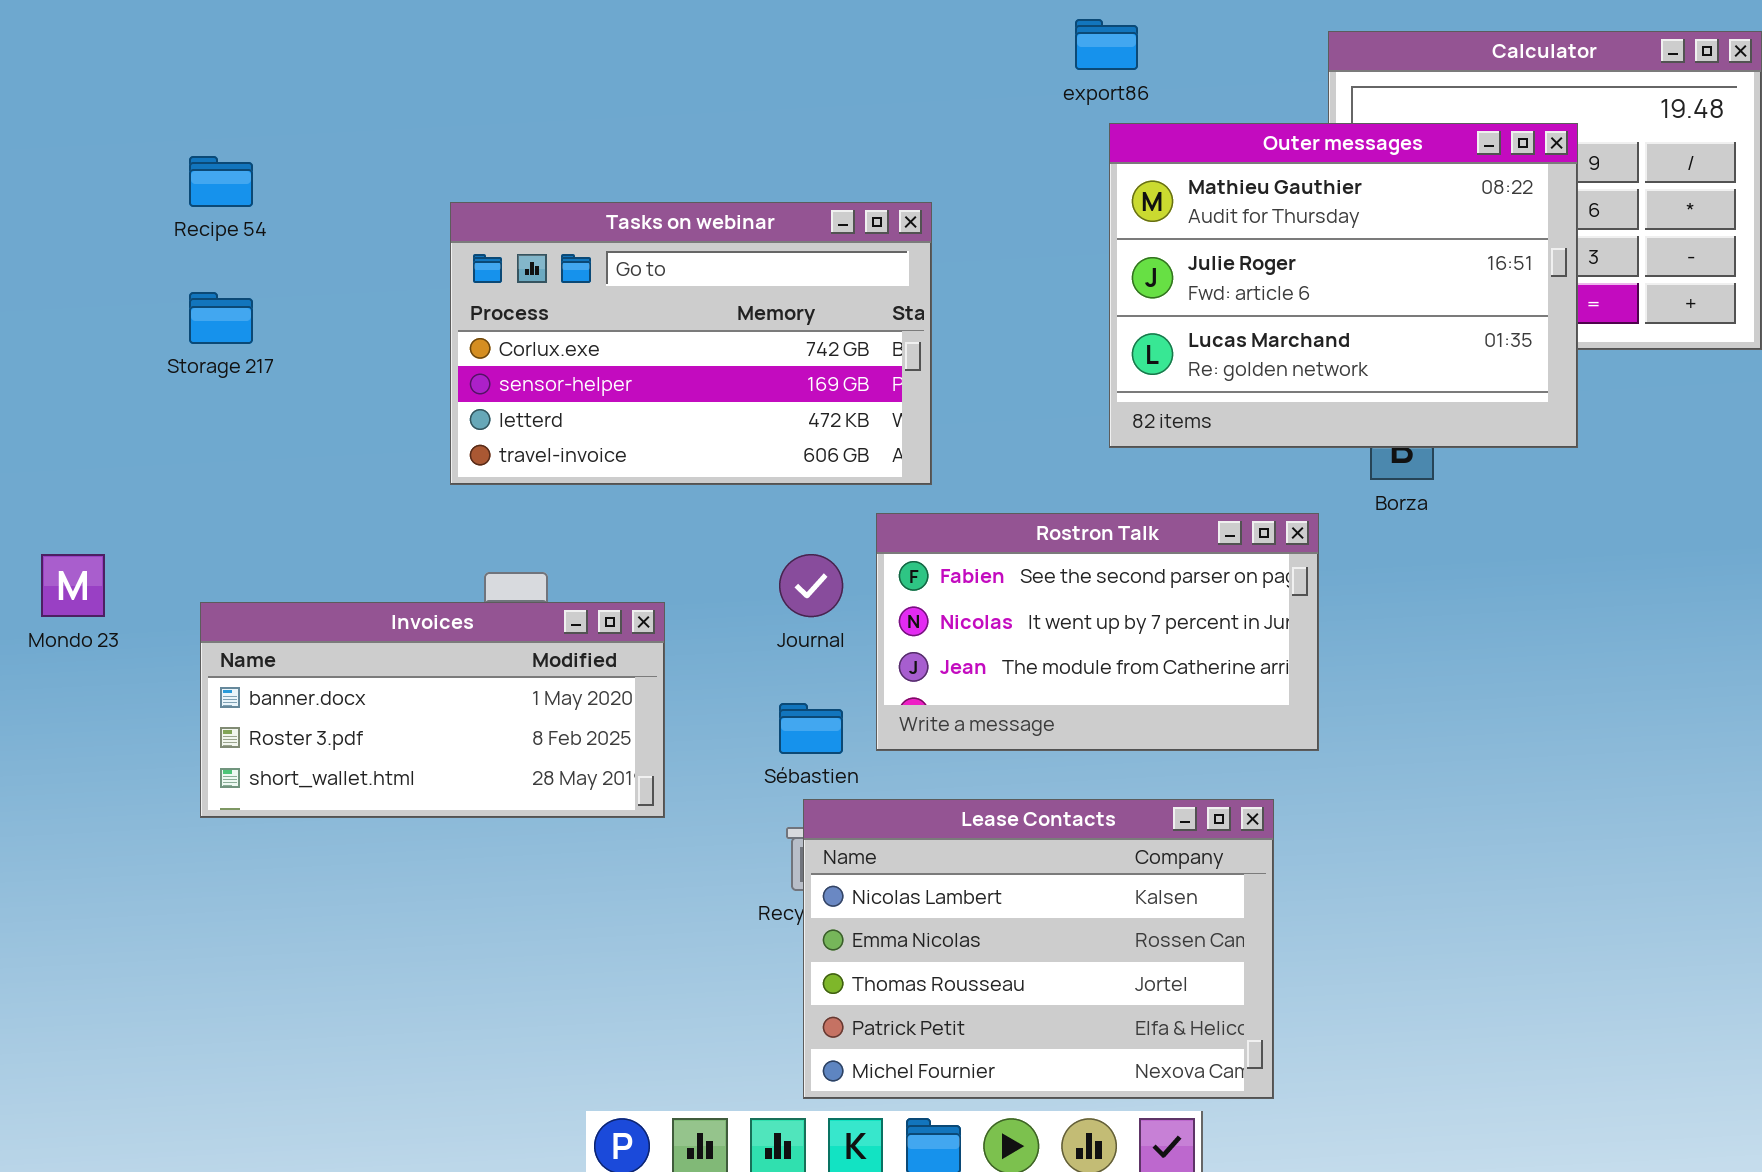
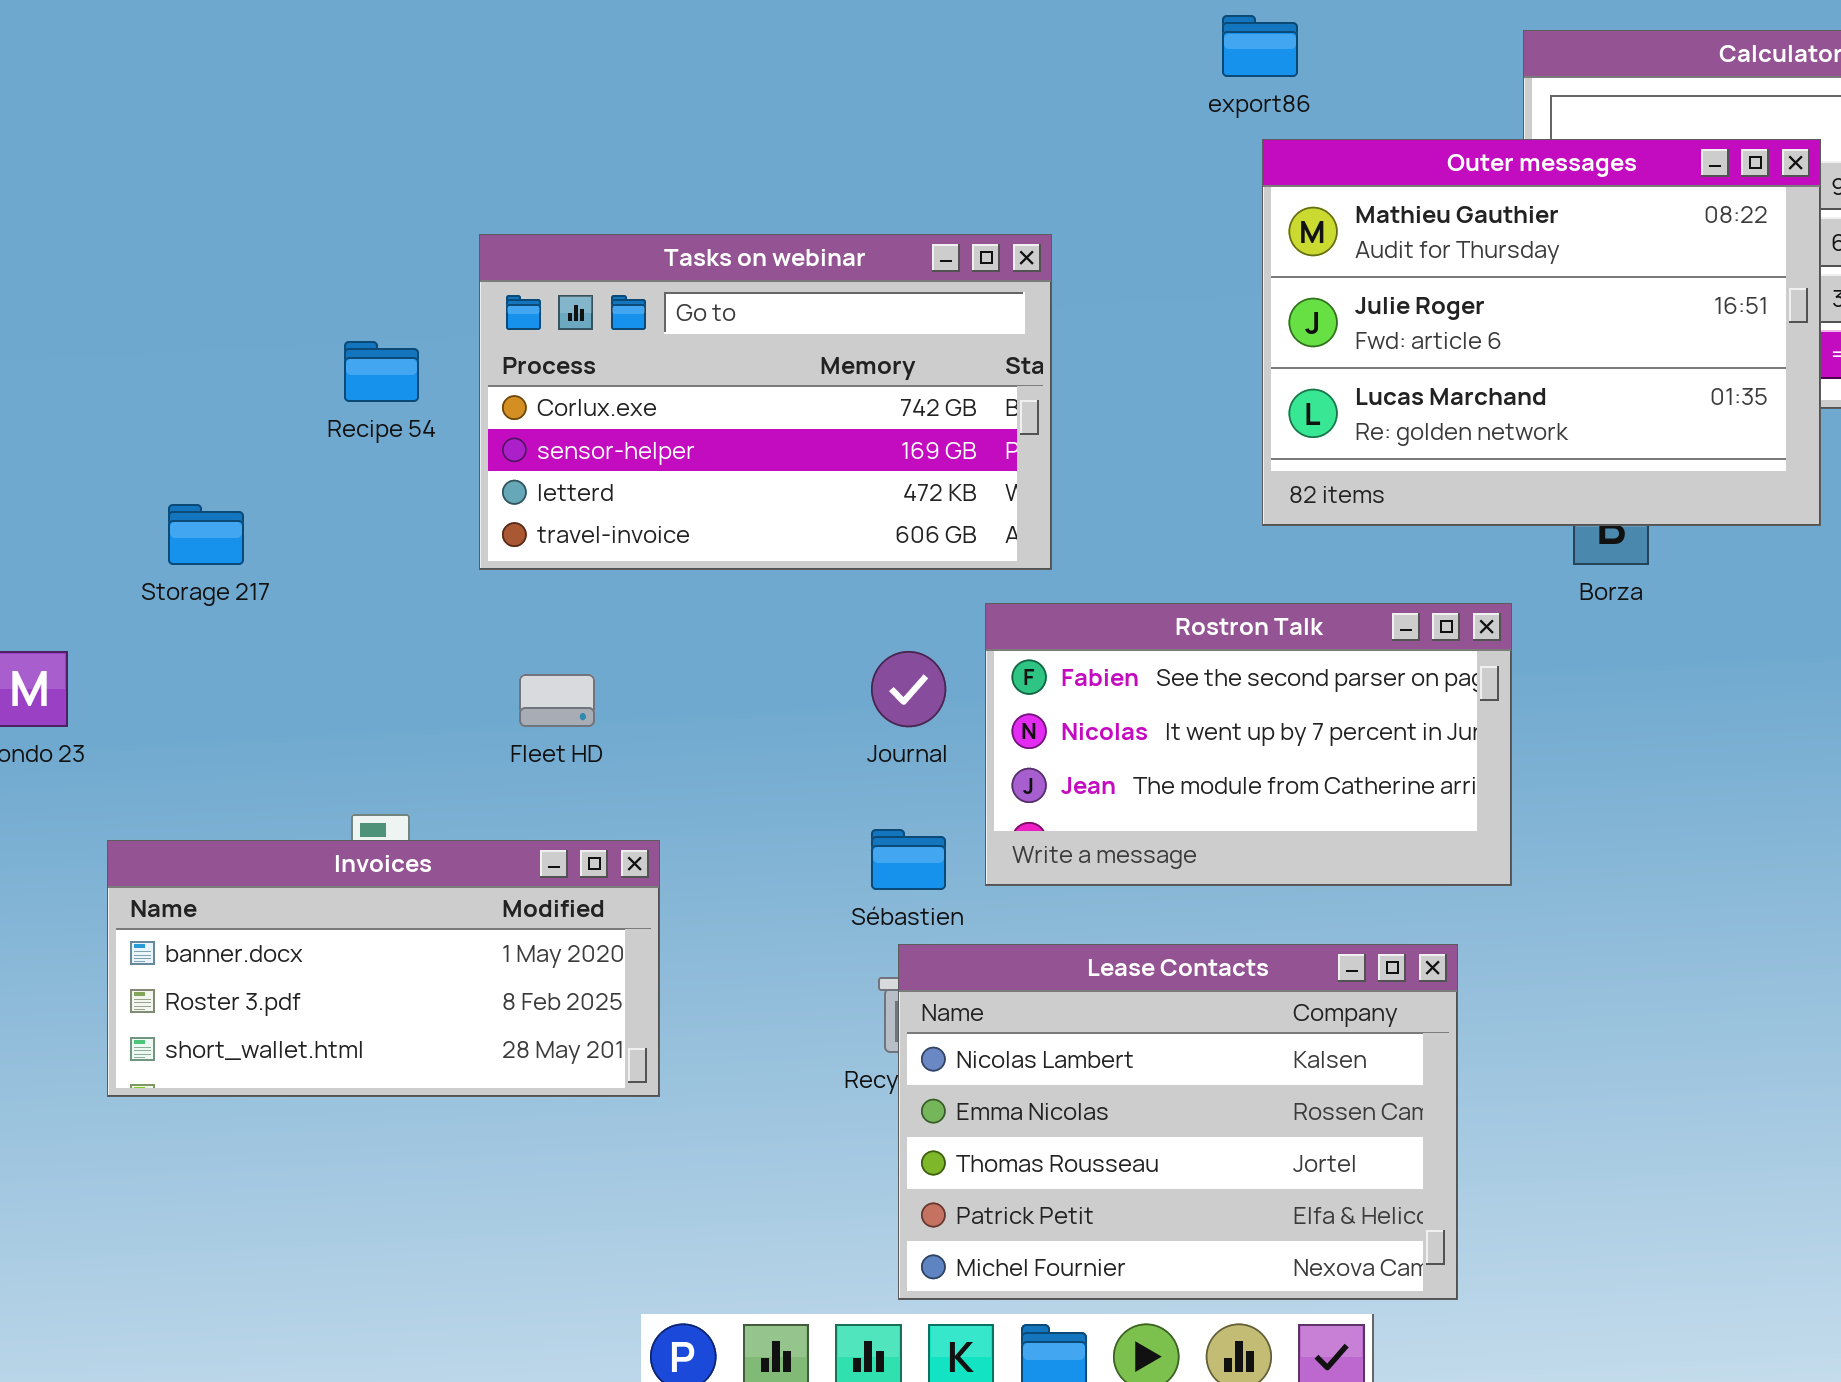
Recipe 54: [189,156,253,207] -> [344,341,419,402], moved
Storage 217: [189,292,253,344] -> [168,504,244,565], moved
Invoices: [200,602,665,818] -> [107,840,660,1097], moved

